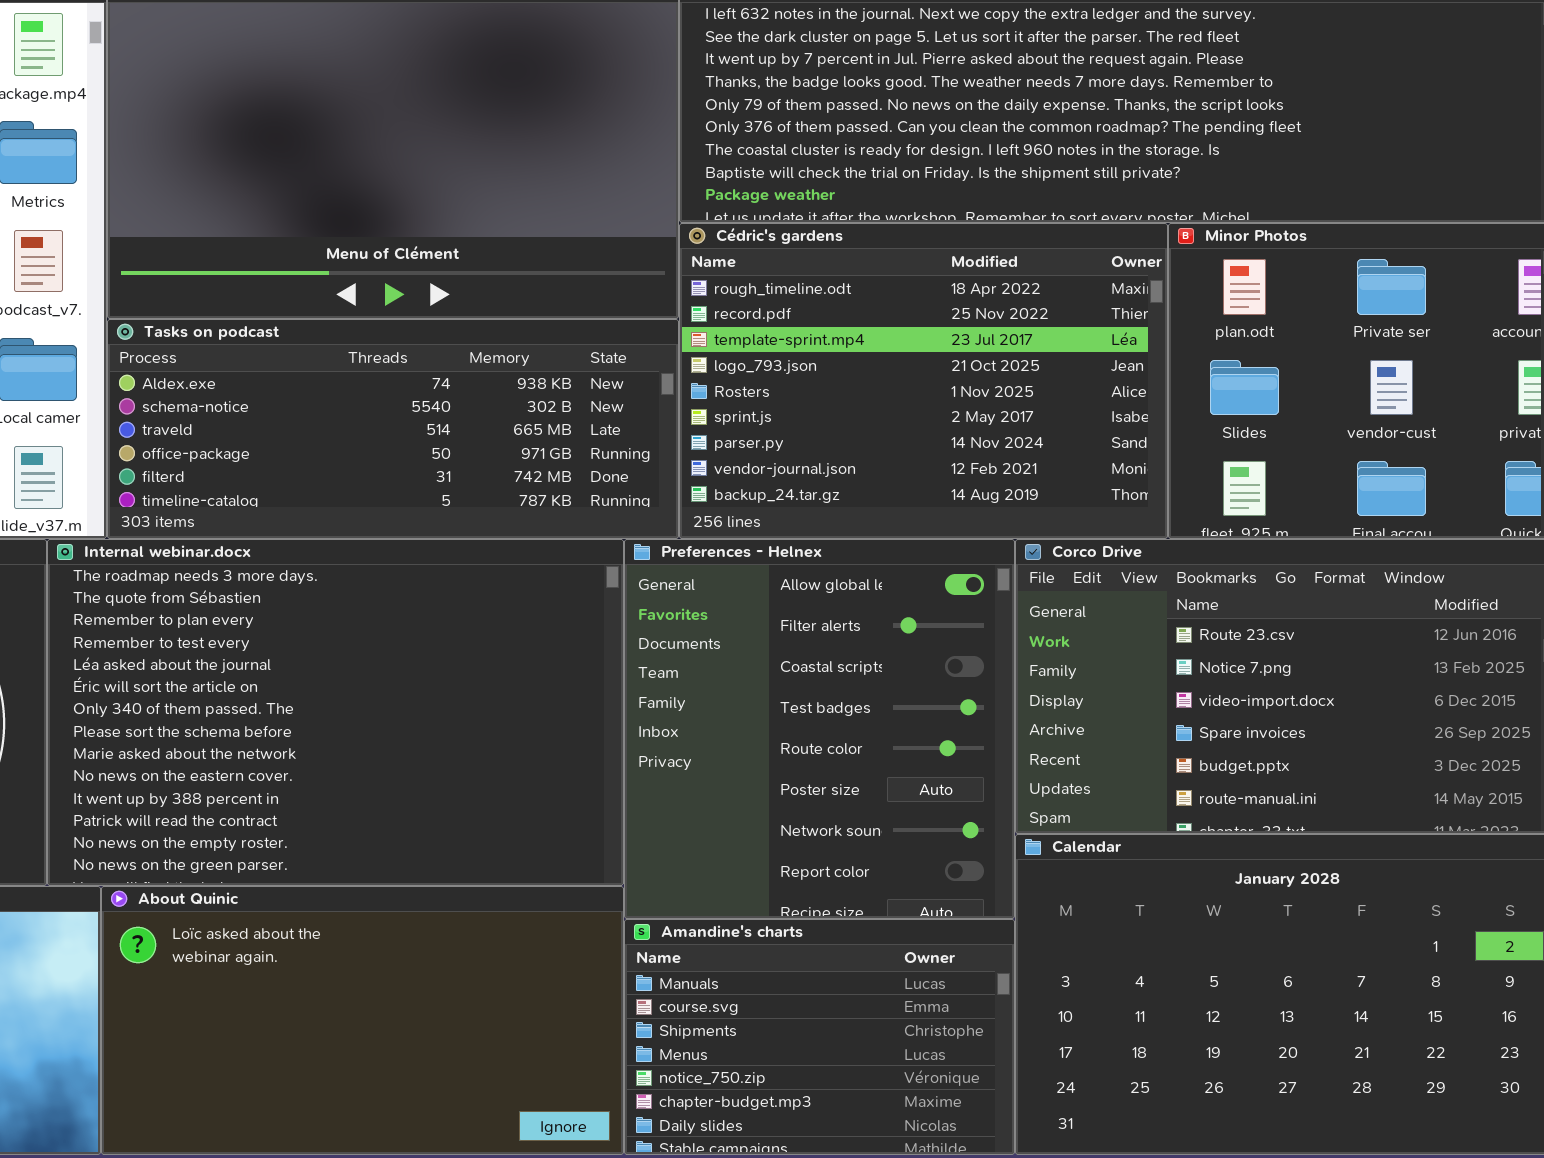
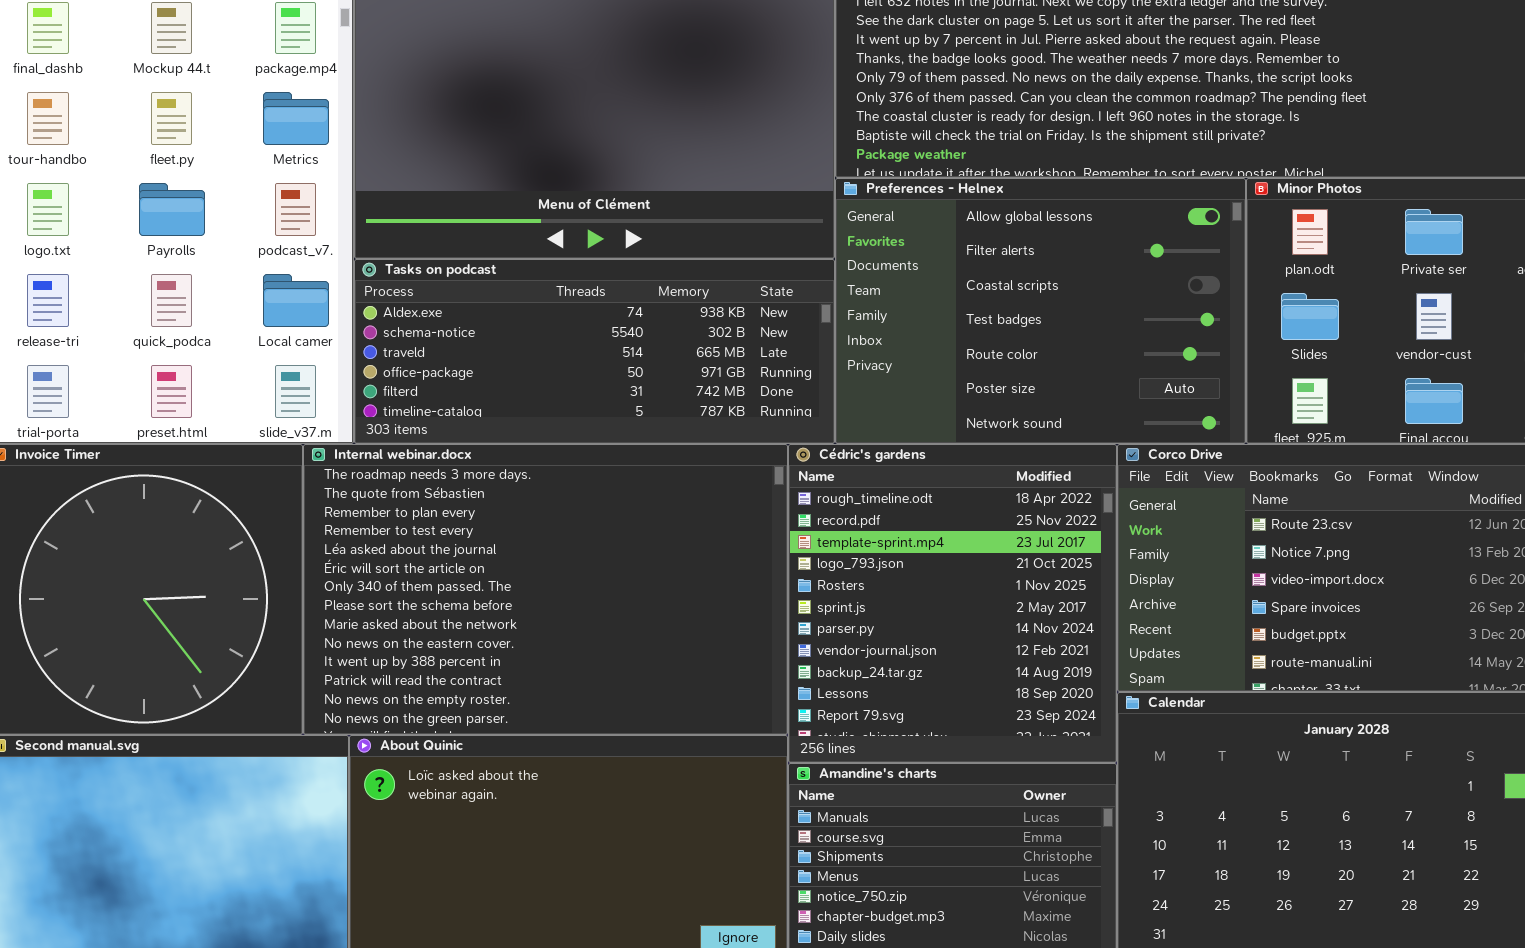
Cédric's gardens: [679,223,1168,539] -> [788,444,1117,763], moved, resized
Preferences - Helnex: [624,539,1015,919] -> [835,178,1246,444], moved, resized

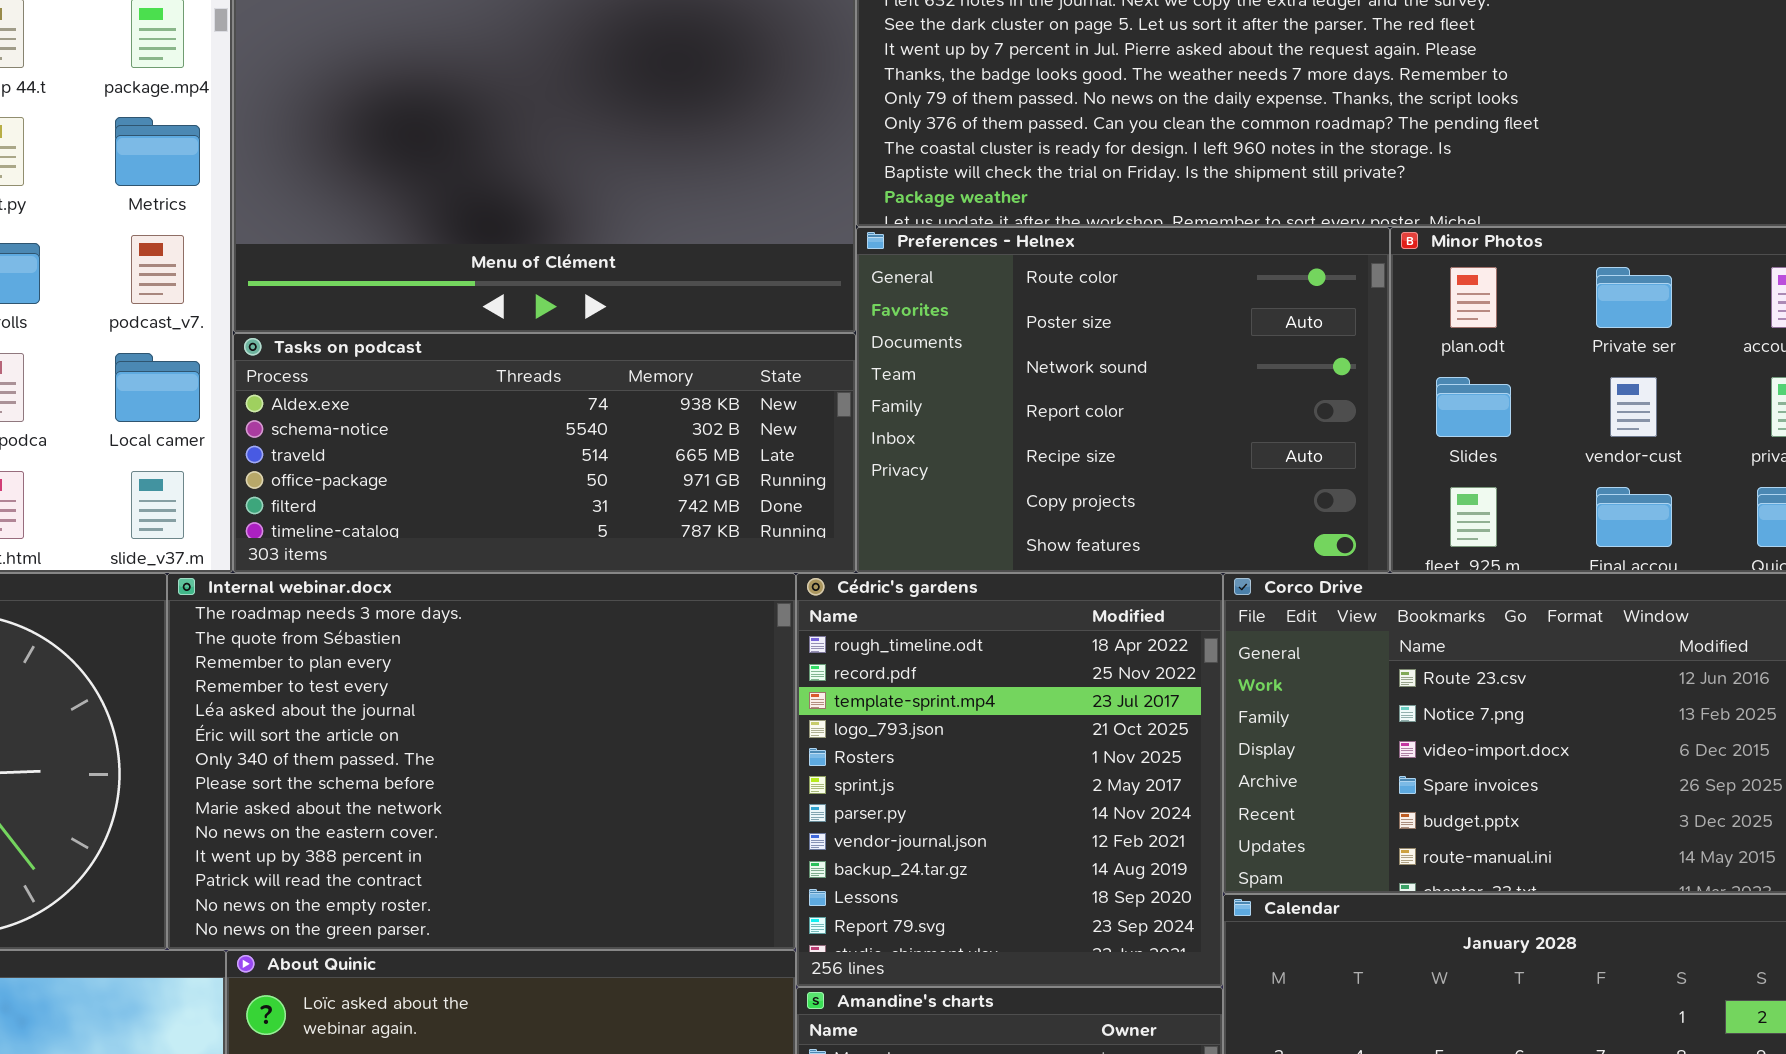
Preferences - Helnex: [835,178,1246,444] -> [856,227,1390,573], scrolled down 4 rows

